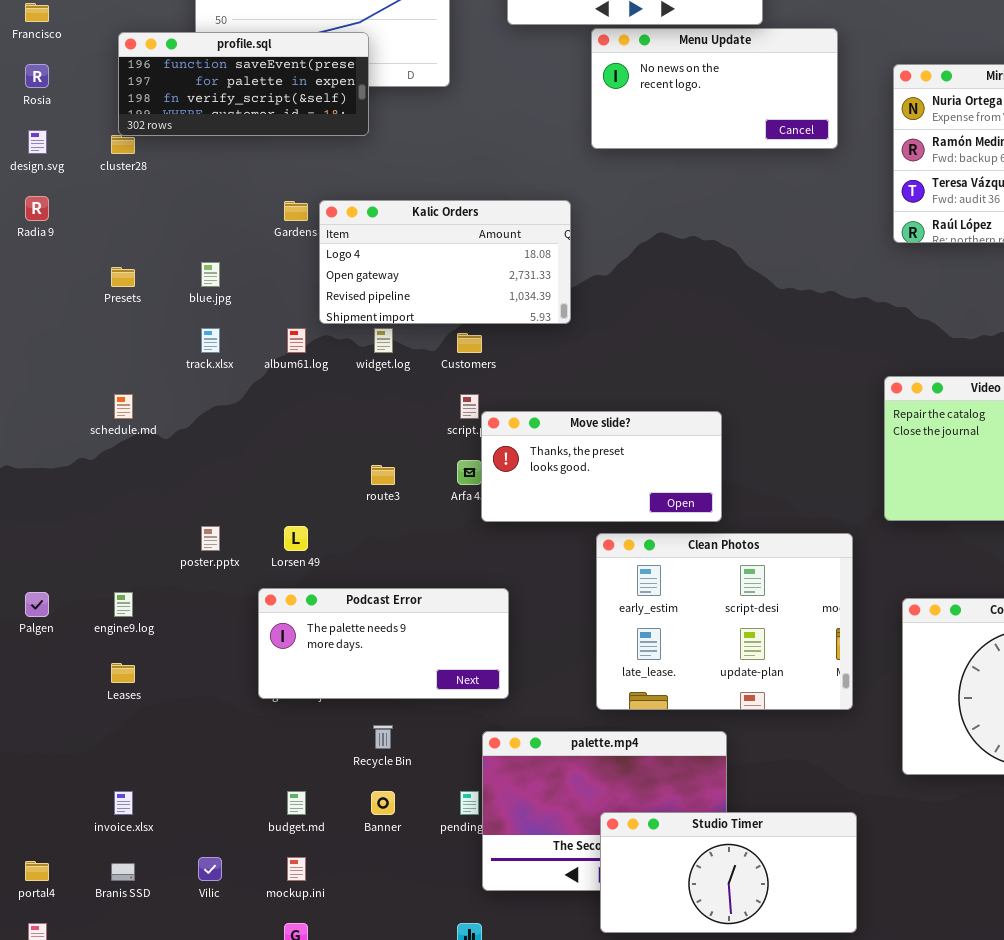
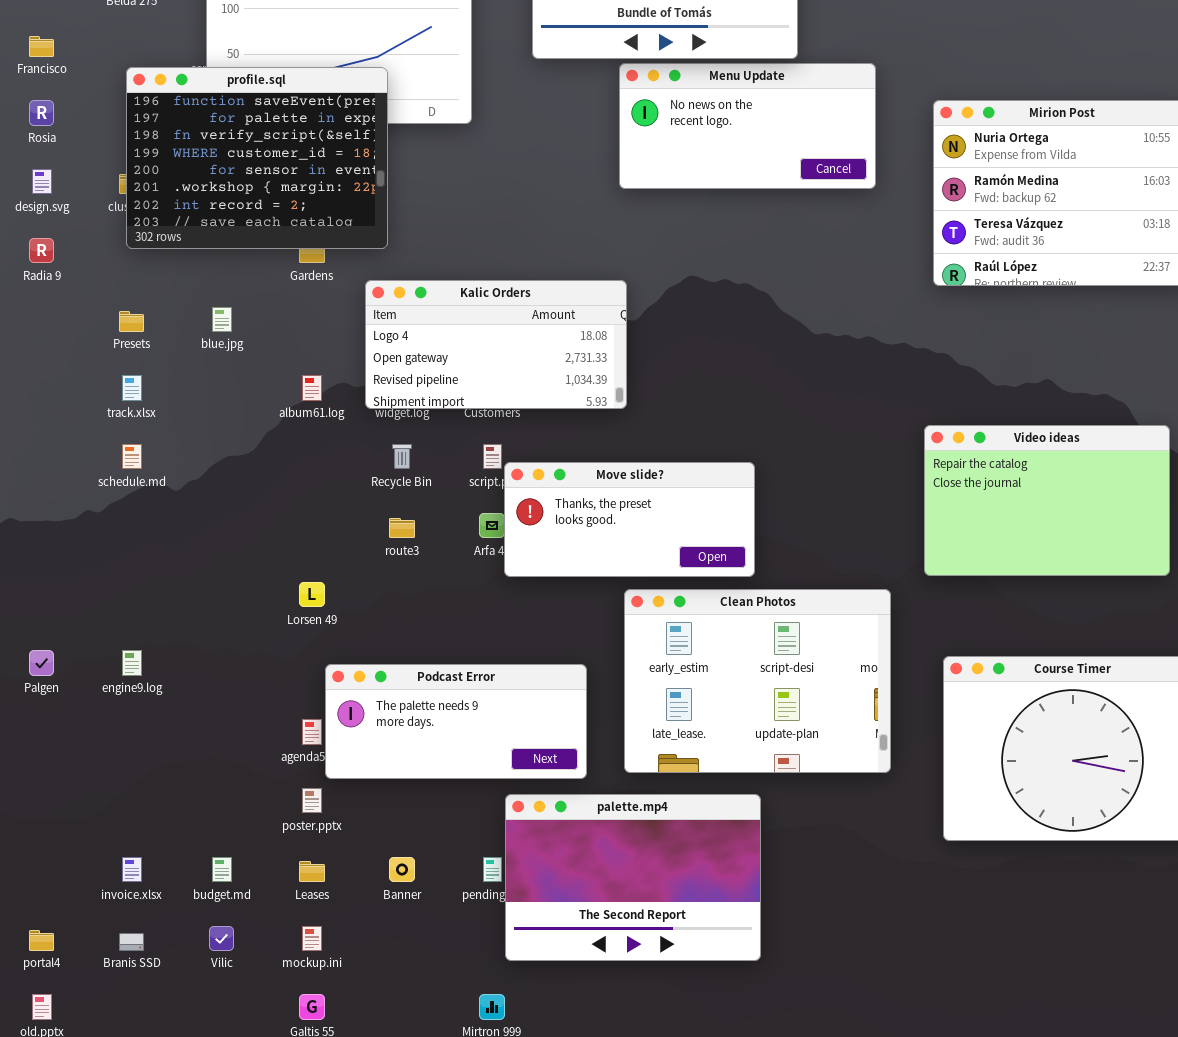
profile.sql: [118,32,369,136] -> [126,67,388,249], resized
Kalic Orders: [319,200,571,324] -> [365,280,627,409], moved
track.xlsx: [201,328,220,353] -> [122,375,142,401], moved
poster.pptx: [201,526,220,551] -> [302,788,322,813], moved
Podcast Error: [258,588,509,699] -> [325,664,587,779], moved
Leases: [111,663,135,683] -> [299,861,325,882], moved
Recycle Bin: [373,725,393,749] -> [392,444,412,469], moved
budget.md: [287,791,306,815] -> [212,857,232,882], moved
Studio Timer: [600,812,857,933] -> none, closed

